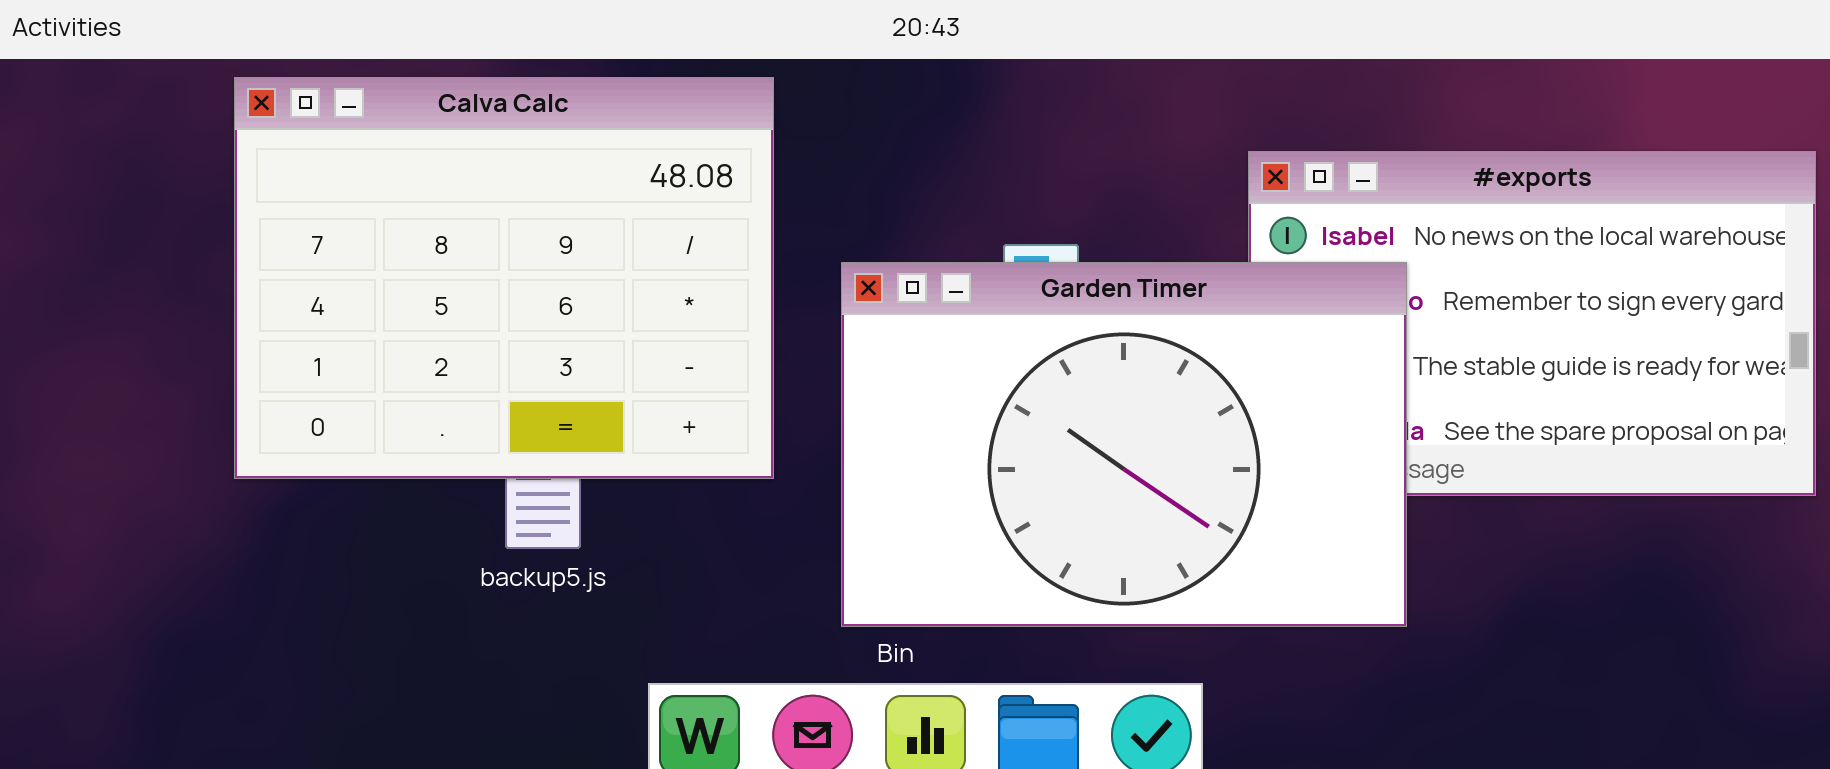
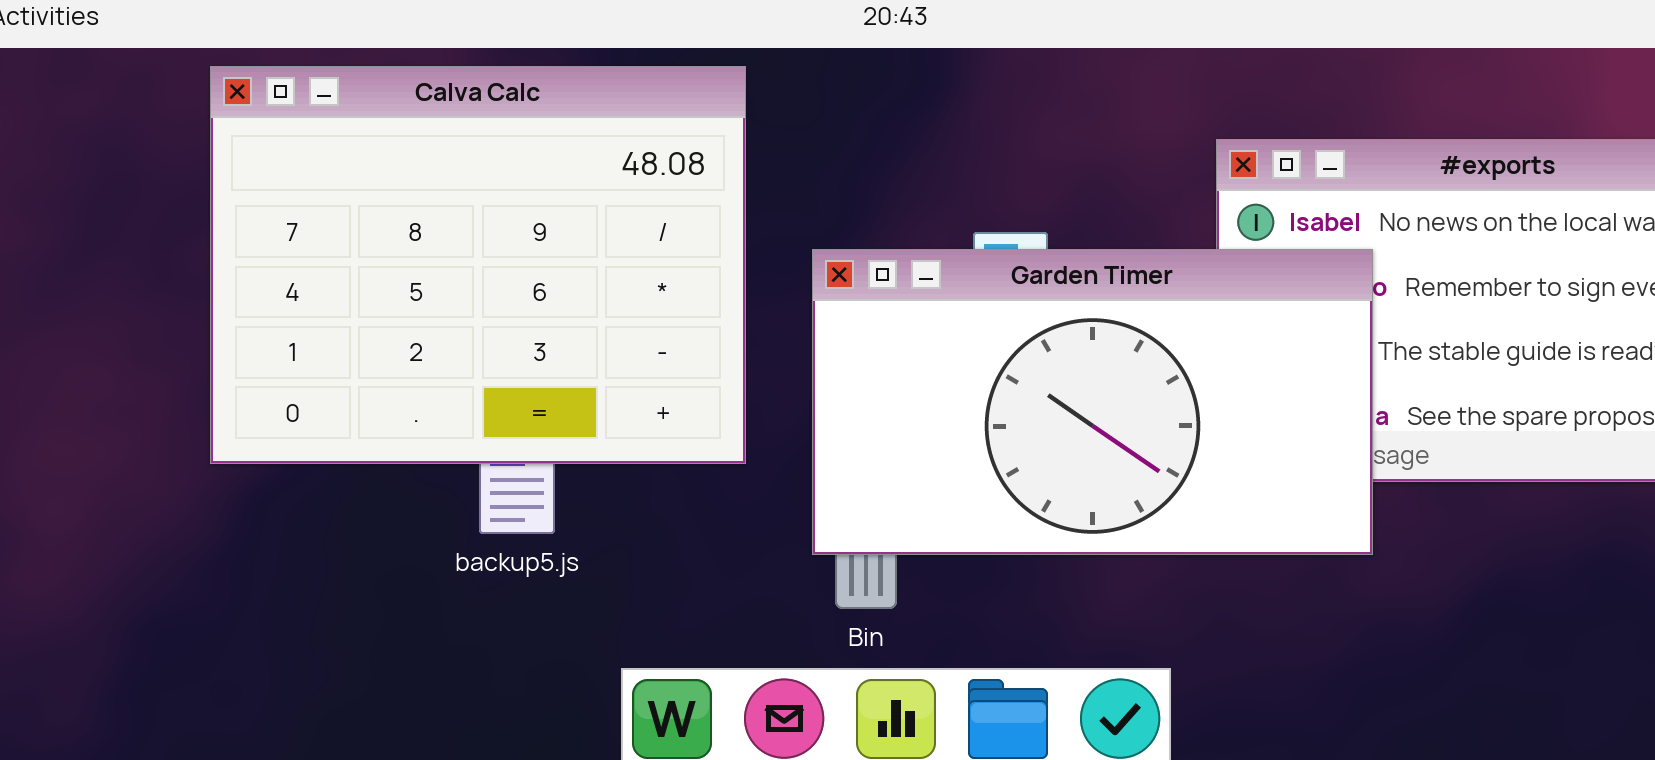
Garden Timer: [841,262,1407,627] -> [812,249,1373,555], resized

